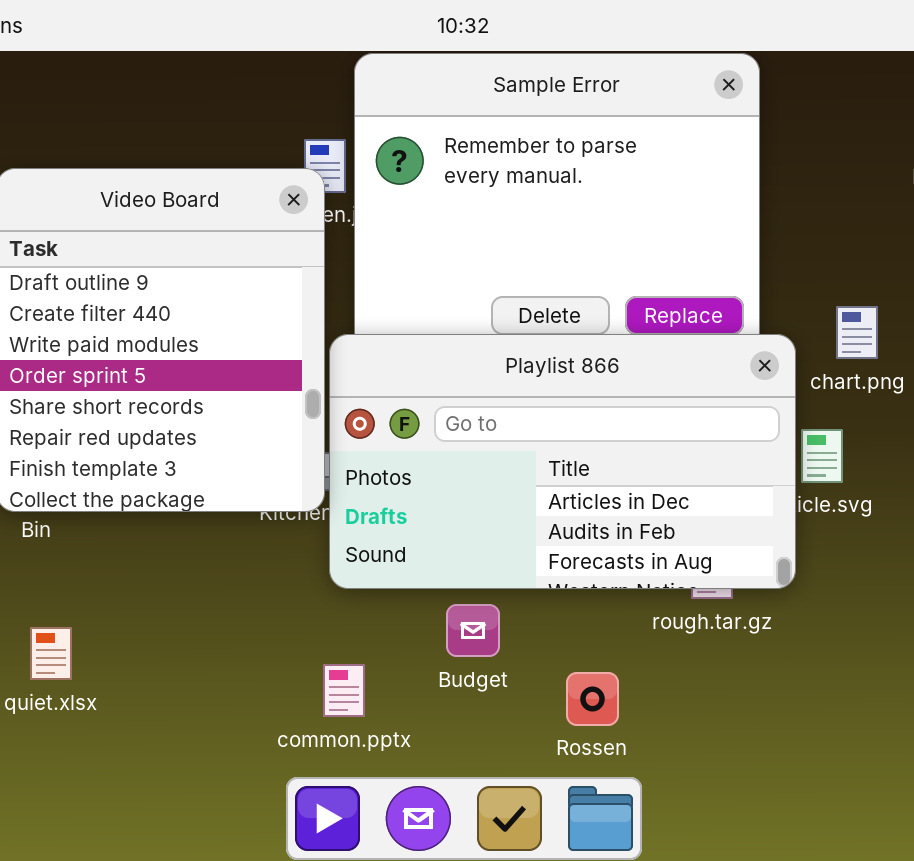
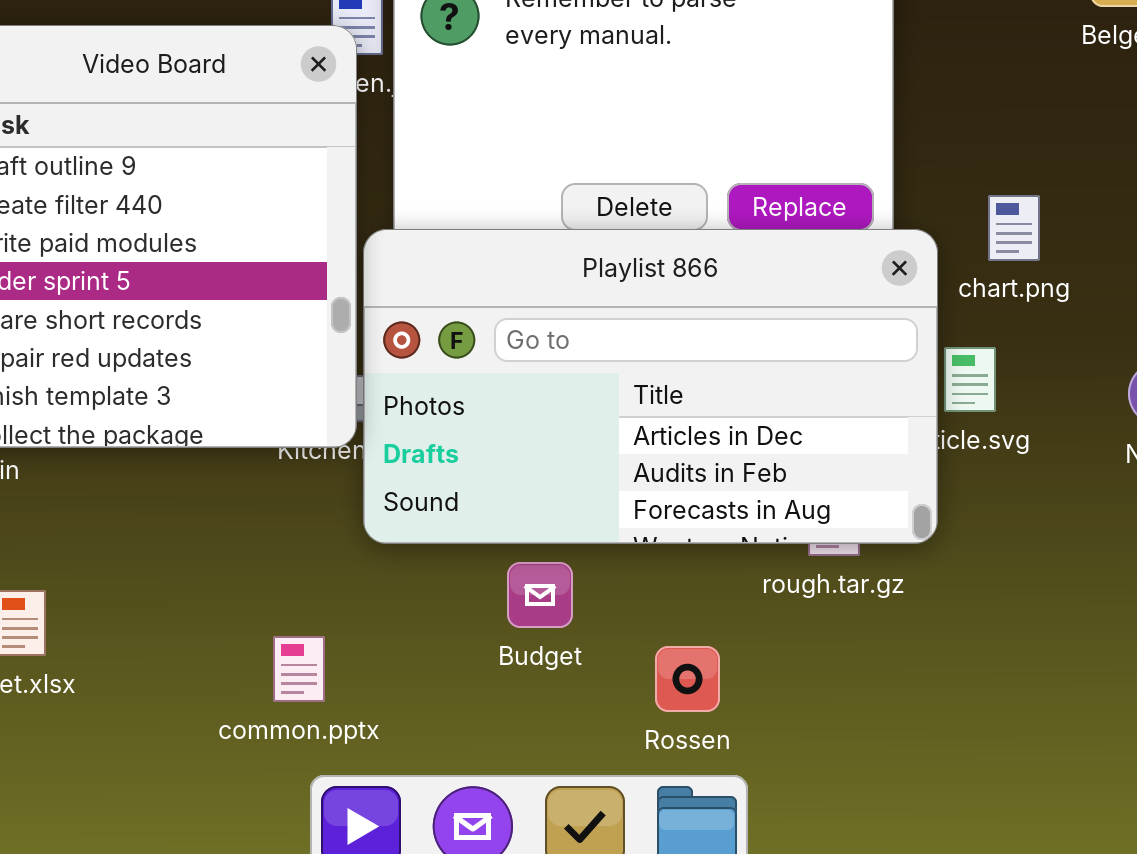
common.pptx: [323,664,365,717] -> [273,636,325,702], moved

